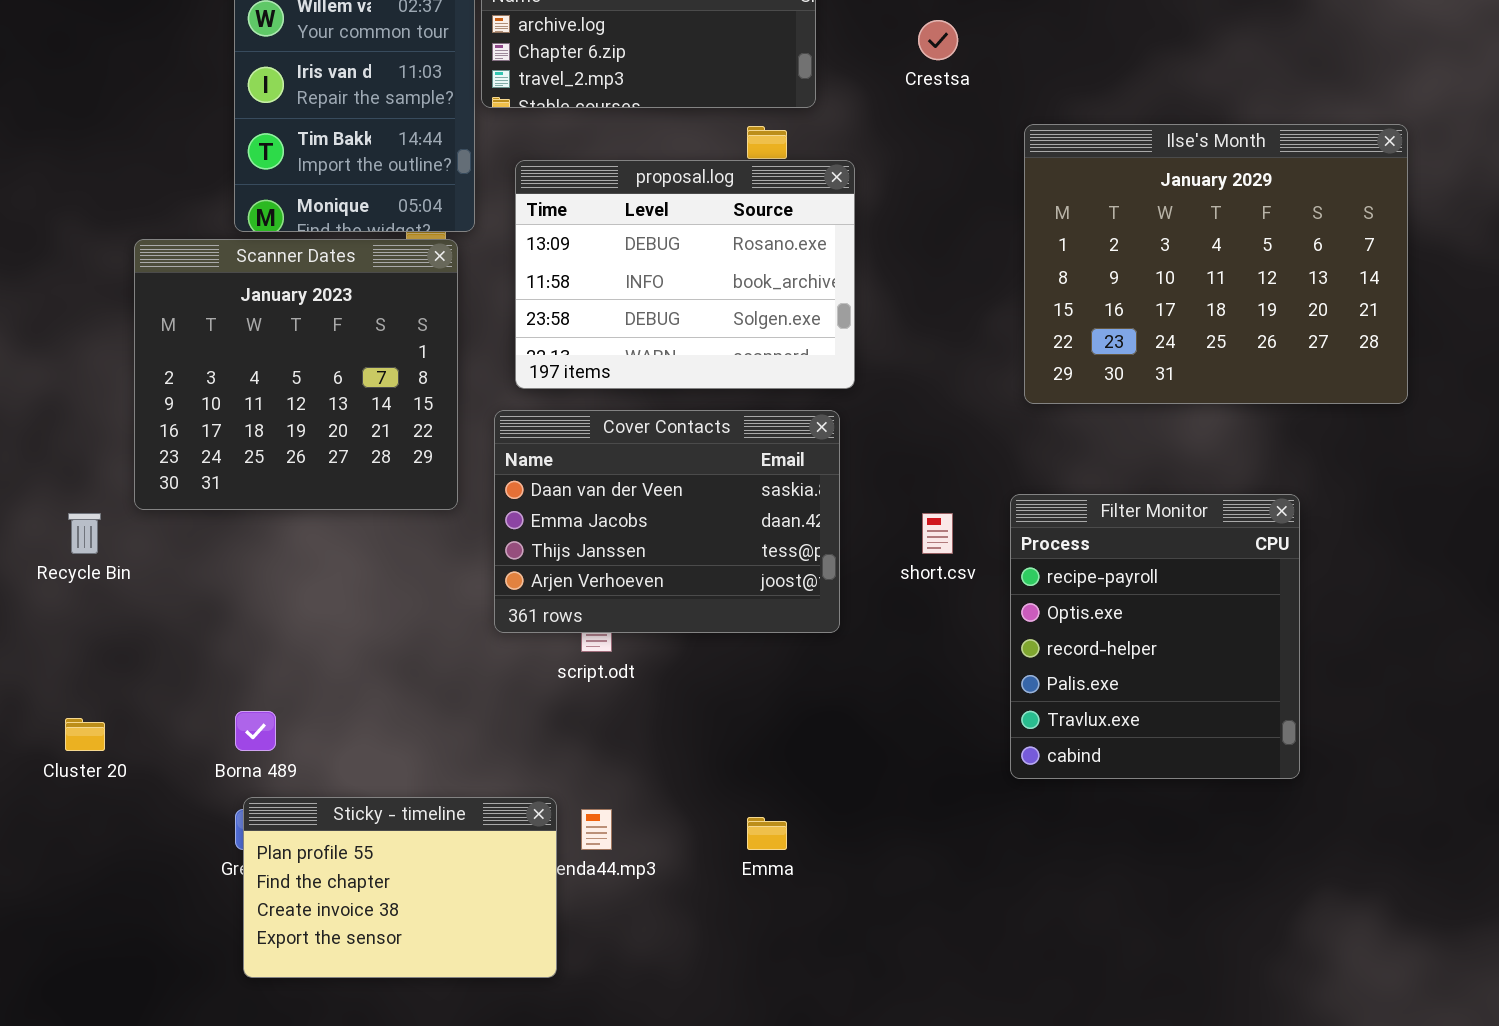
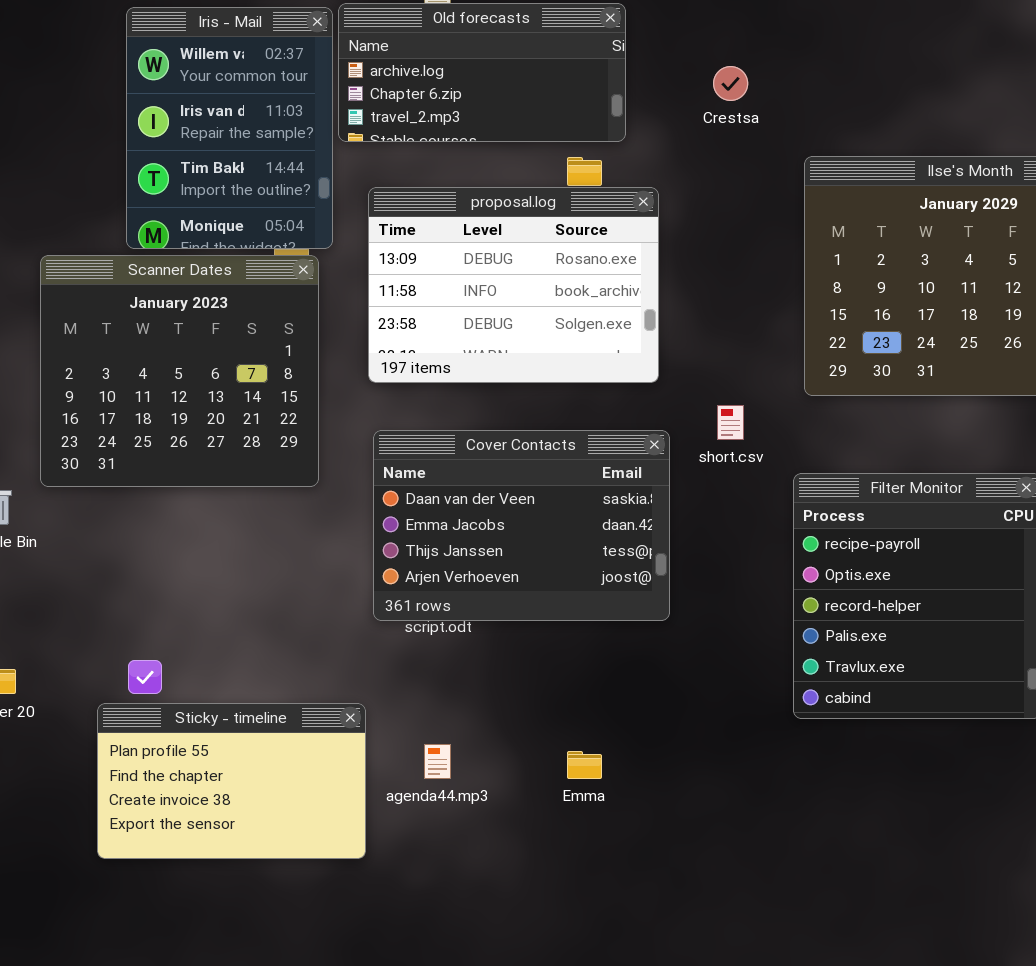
Cover Contacts: [494,410,840,633] -> [373,430,670,621], moved
short.csv: [922,513,953,554] -> [717,405,744,440], moved
Sticky - timeline: [243,797,557,978] -> [97,703,366,859], moved

